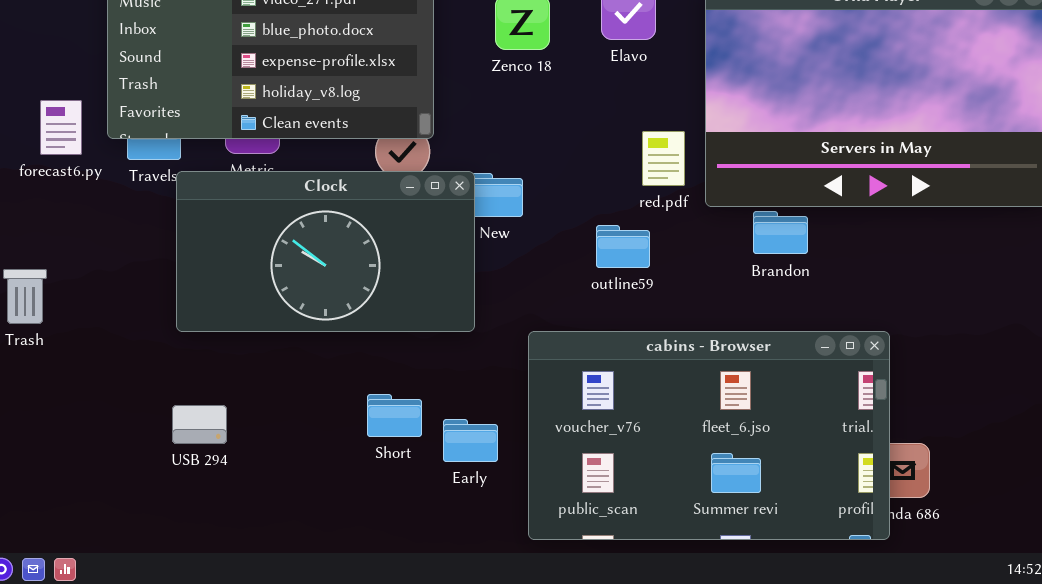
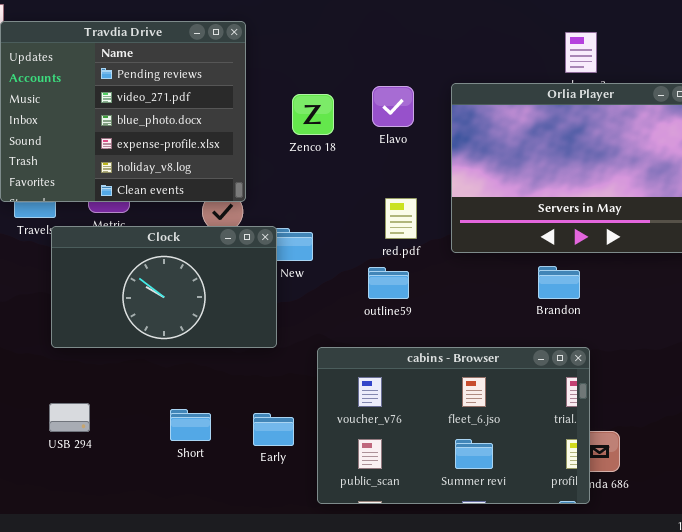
red.pdf: [642,131,685,186] -> [385,198,417,239], moved
Brandon: [753,211,808,254] -> [538,266,580,299], moved
Short: [367,394,422,437] -> [170,409,211,441], moved

